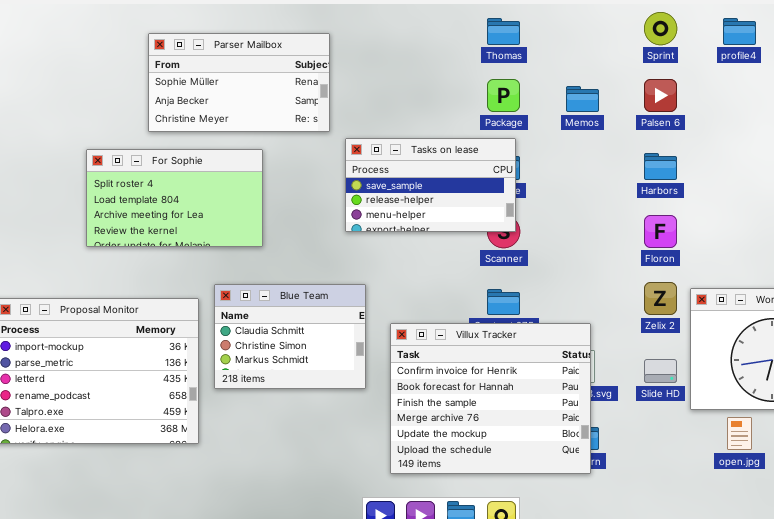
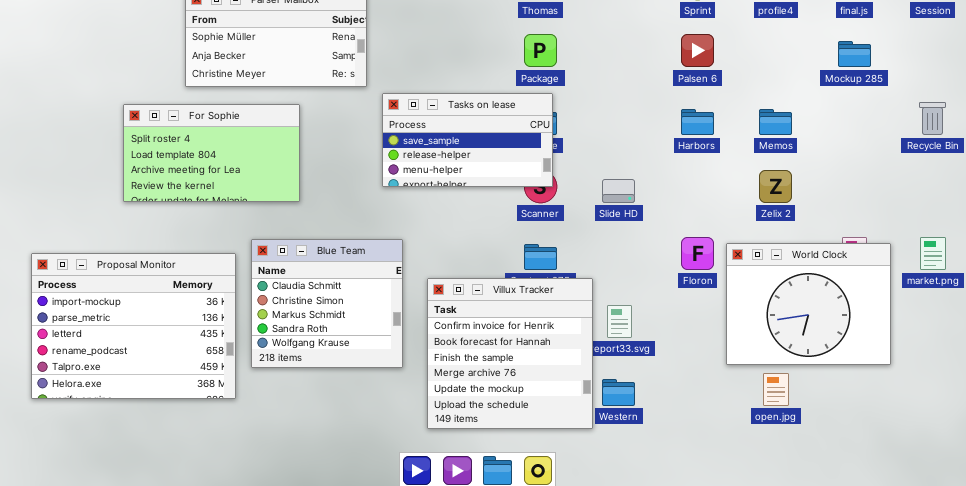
Memos: [566,86,599,112] -> [759,109,792,135], moved
Floron: [644,215,677,248] -> [681,237,714,270], moved
Zelix 2: [644,282,677,315] -> [759,170,792,203], moved
Blue Team: [214,284,366,389] -> [251,239,403,368], resized
Villux Tracker: [390,323,591,474] -> [427,278,593,429], resized
Slide HD: [644,359,677,383] -> [602,179,635,203], moved

